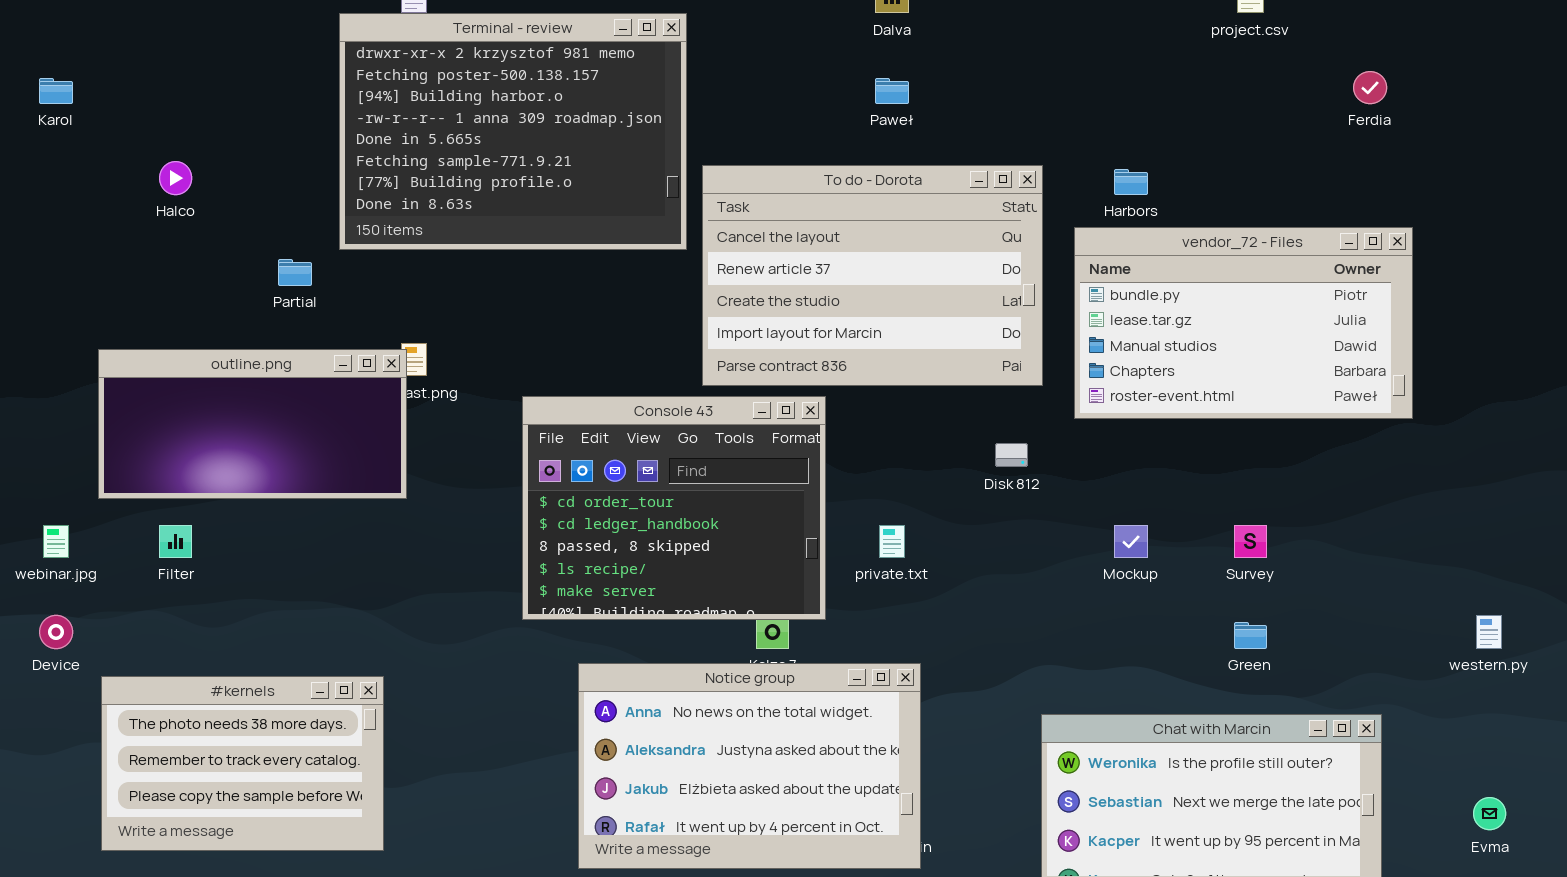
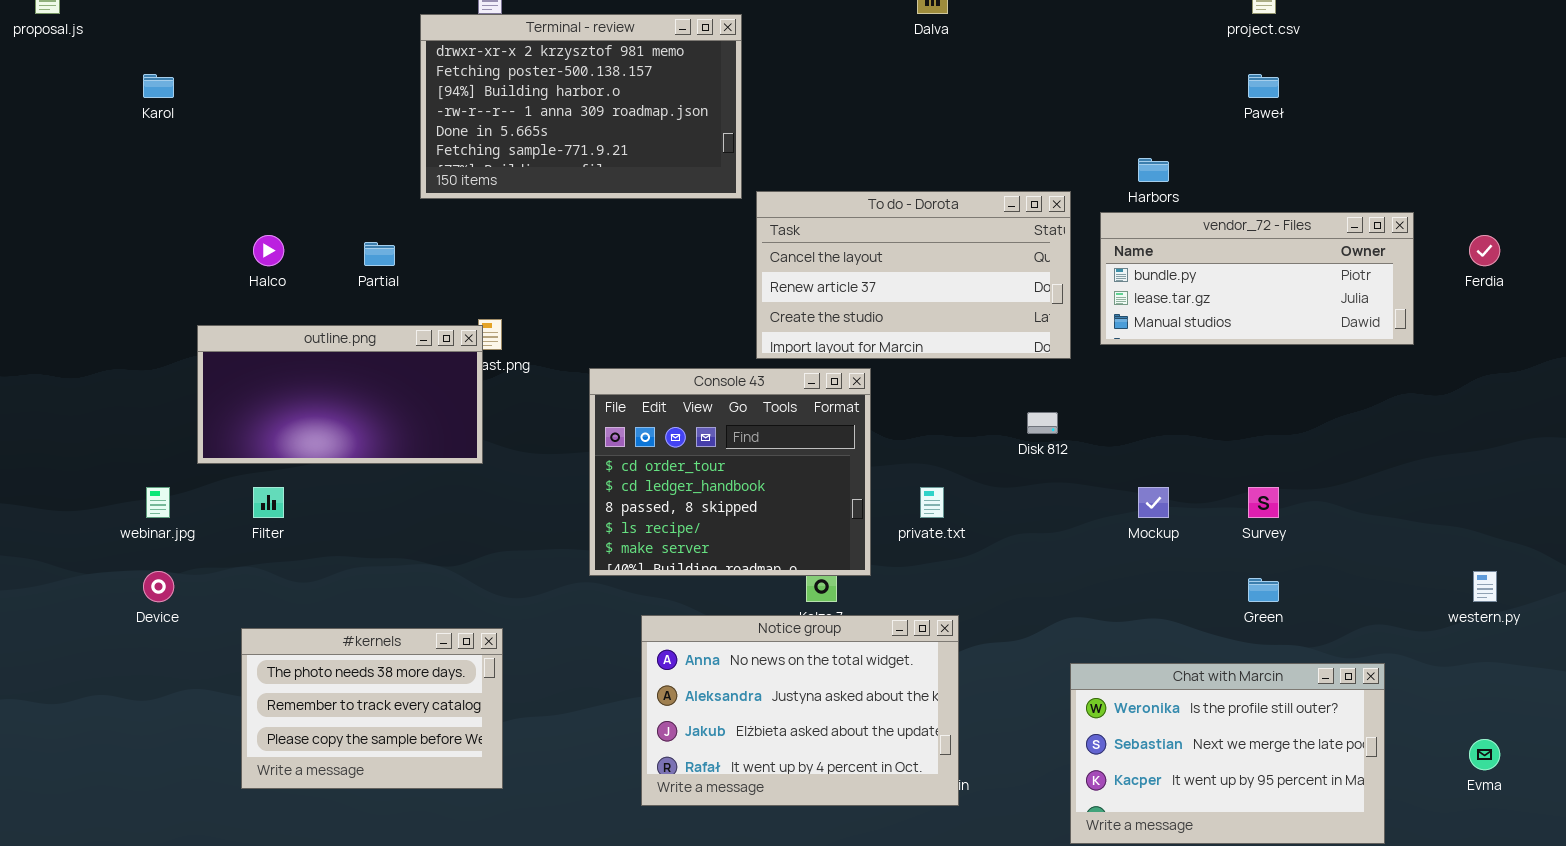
Terminal - review: [339,13,687,250] -> [420,14,742,199], resized
Ferdia: [1353,71,1387,104] -> [1469,235,1500,266], moved
Paweł: [875,78,909,104] -> [1248,74,1279,98], moved
Halco: [159,161,192,195] -> [253,235,284,266], moved
To do - Dorota: [702,165,1043,386] -> [756,191,1071,359], resized
vendor_72 - Files: [1074,227,1413,419] -> [1100,212,1414,345], resized
#kernels: [101,676,384,851] -> [241,628,503,789], moved

